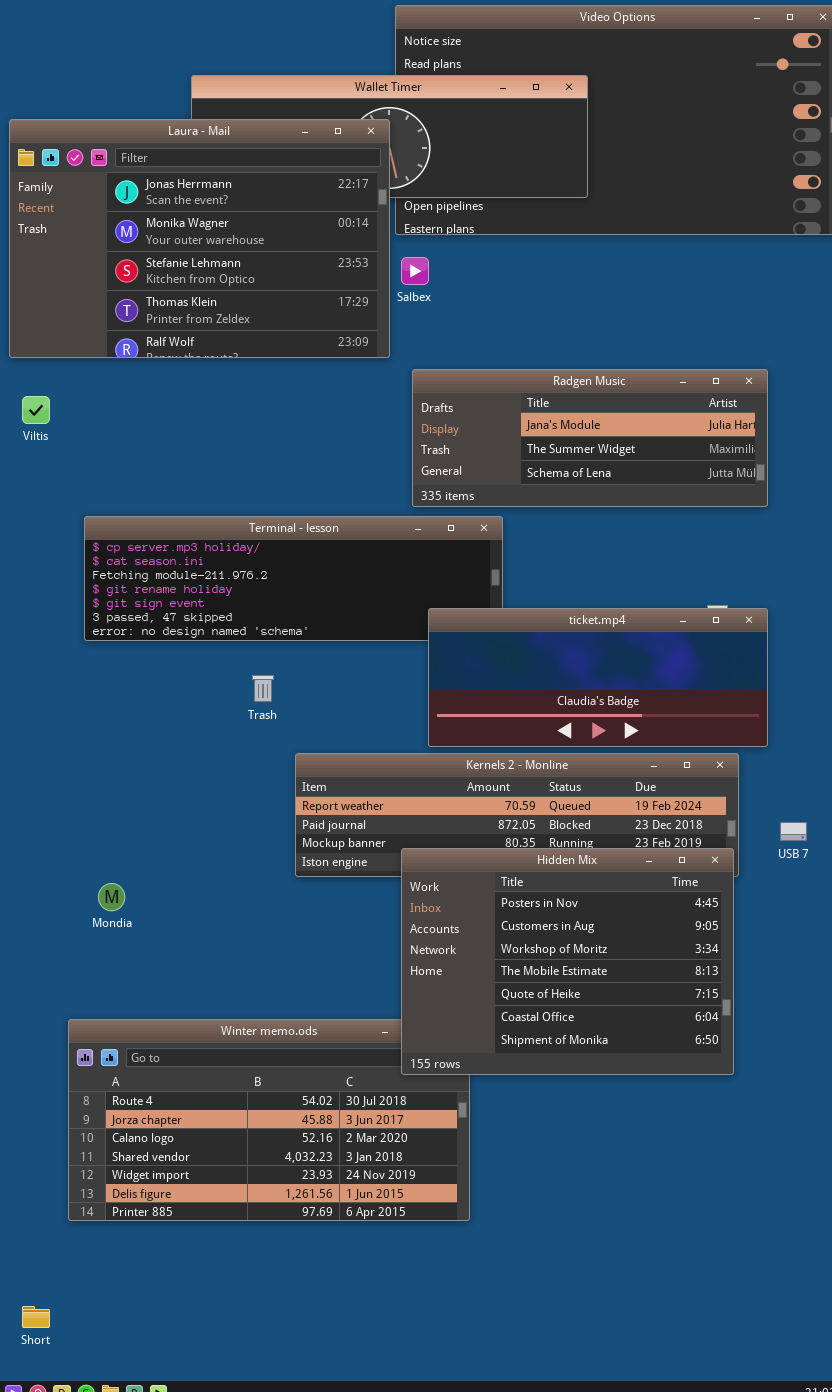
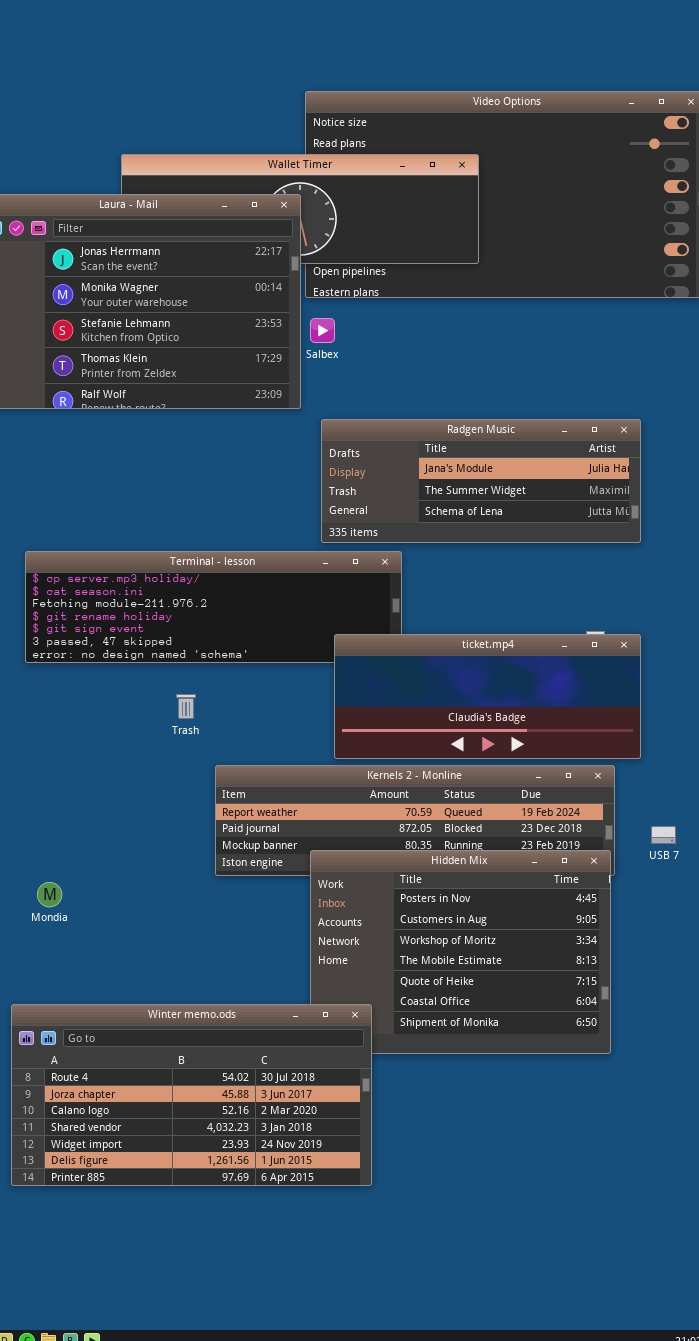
Winter memo.ods: [68,1019,470,1221] -> [11,1004,372,1186], raised

